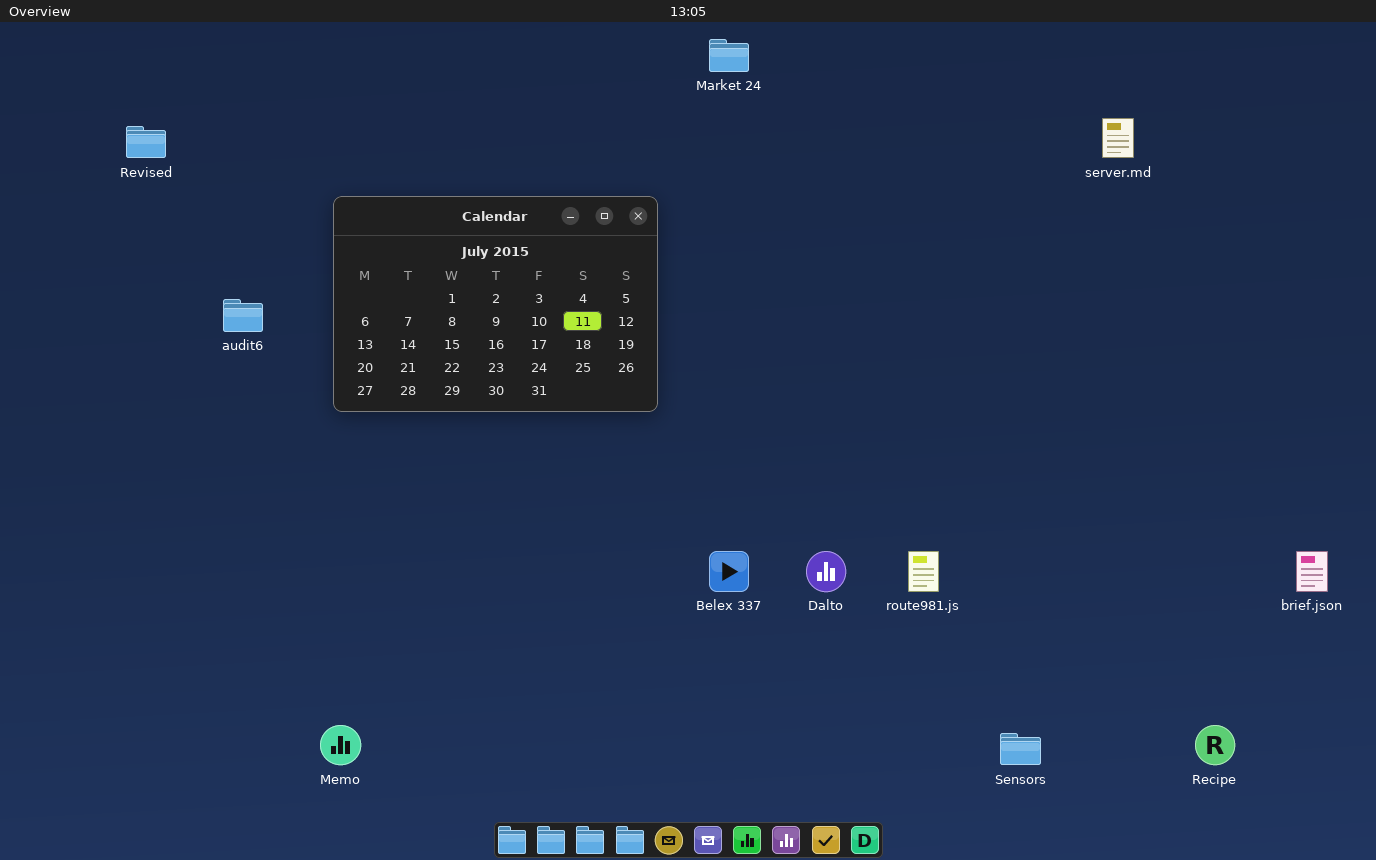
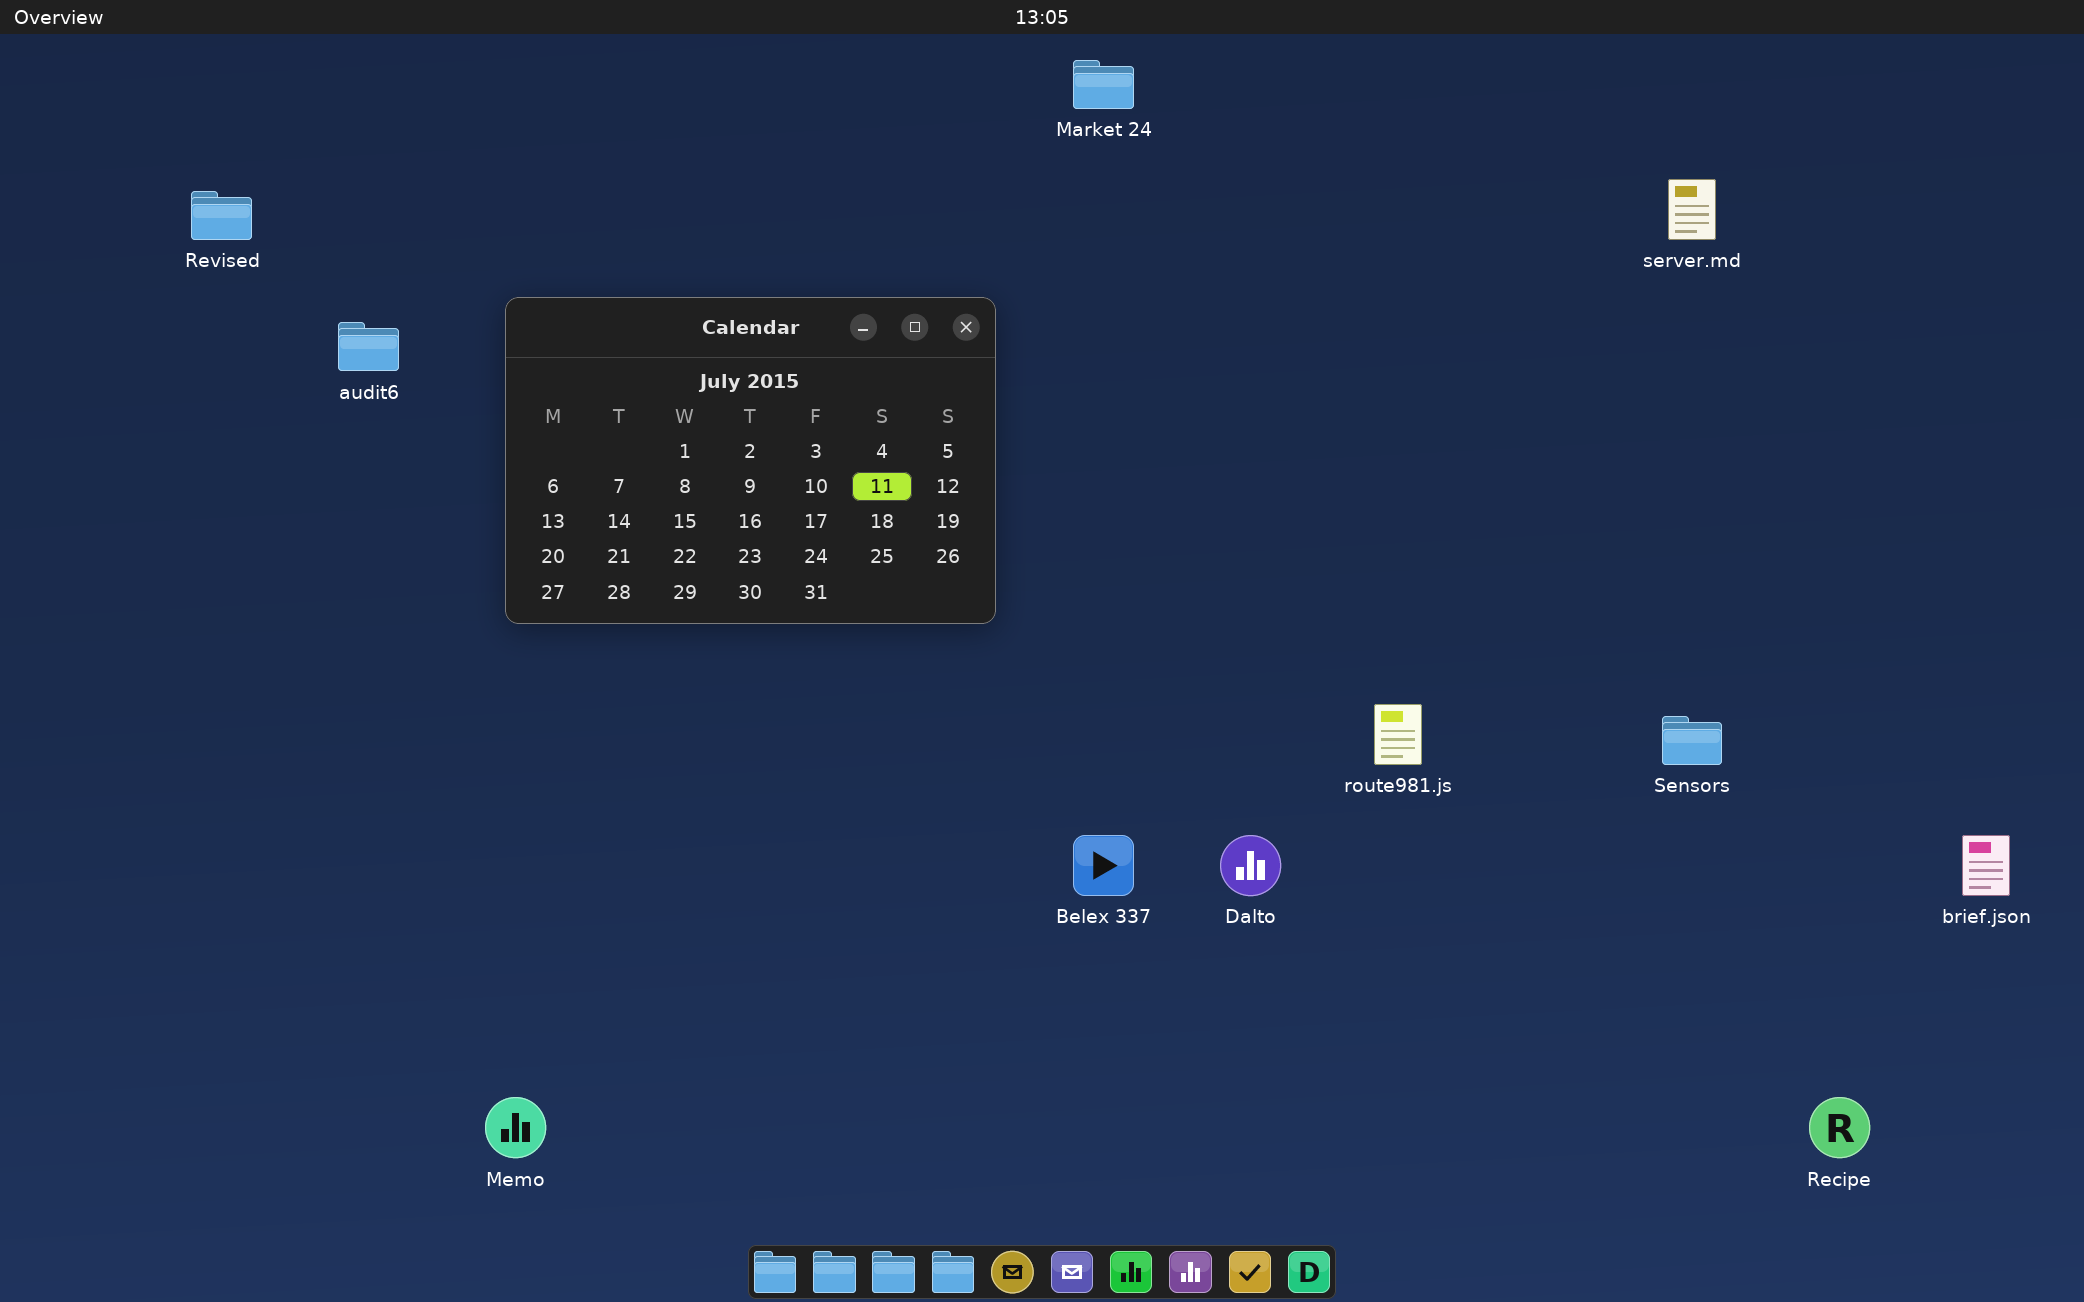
audit6: [223,299,263,332] -> [338,322,399,371], moved
route981.js: [908,551,939,592] -> [1374,704,1422,765], moved
Sensors: [1000,733,1041,765] -> [1662,716,1722,765], moved

